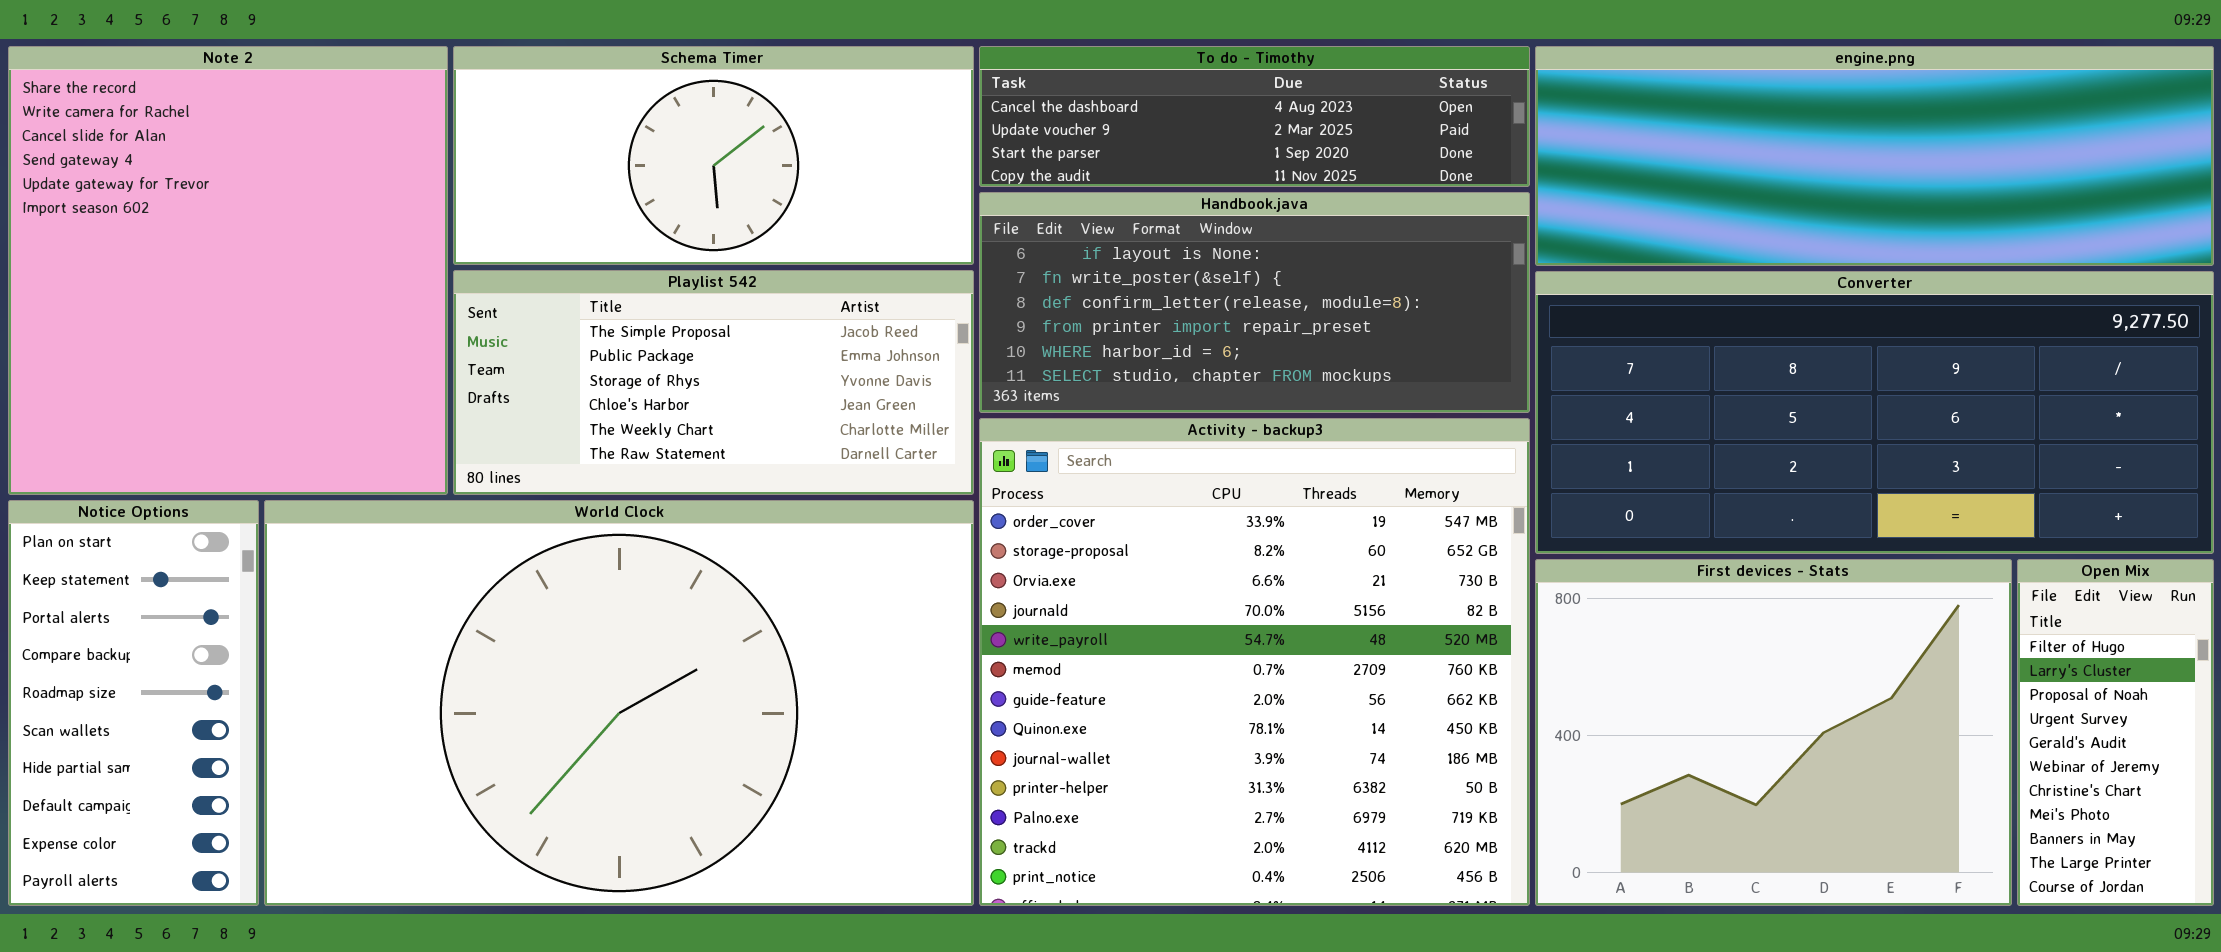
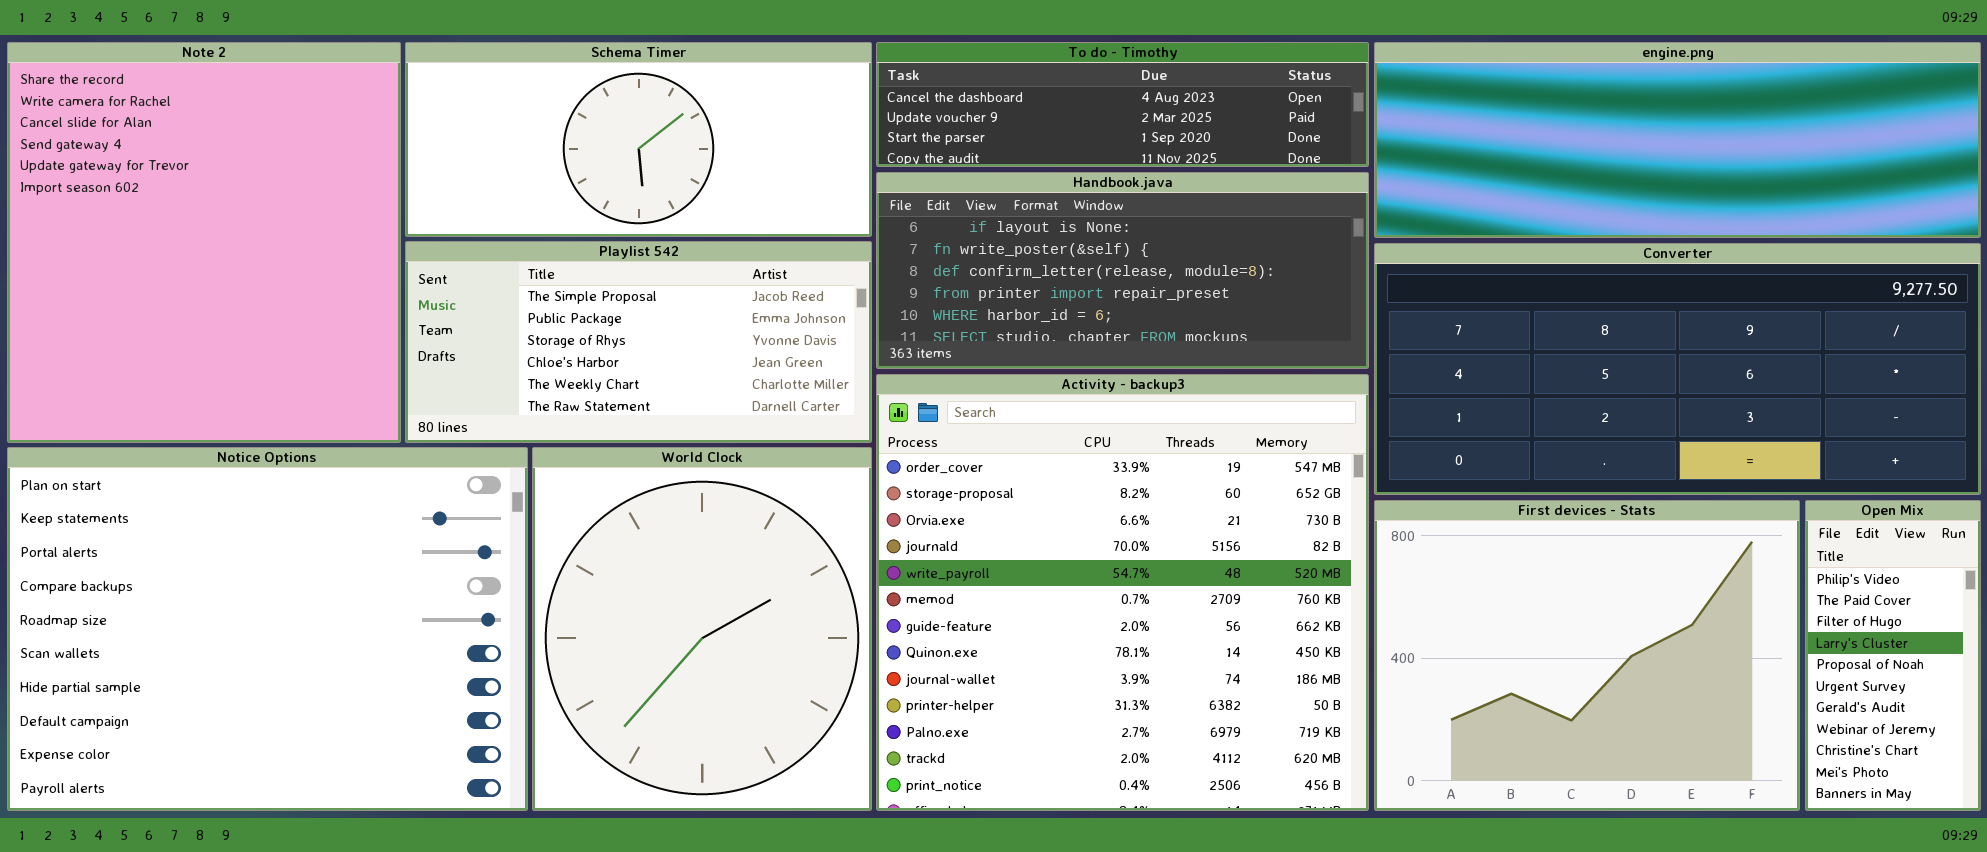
Notice Options: [8,500,259,906] -> [7,447,528,811], resized
World Clock: [264,500,974,906] -> [532,447,872,811], resized
Open Mix: [2017,559,2214,906] -> [1805,500,1981,811], scrolled up 2 rows

